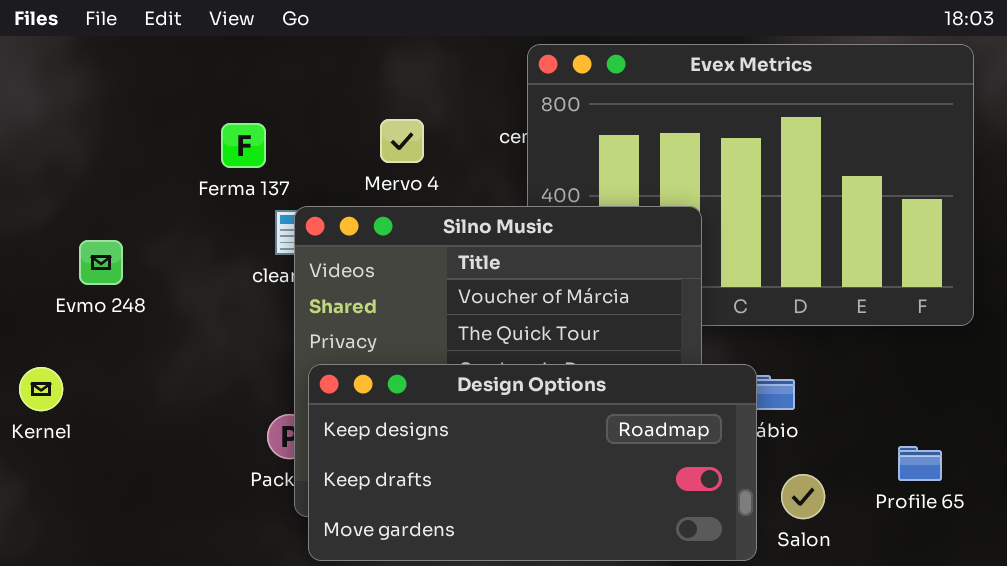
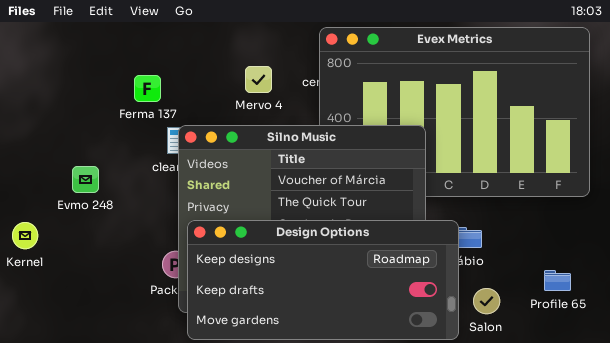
Mervo 4: [380,119,424,163] -> [245,66,272,93], moved
Evmo 248: [79,240,123,285] -> [72,166,99,193], moved

